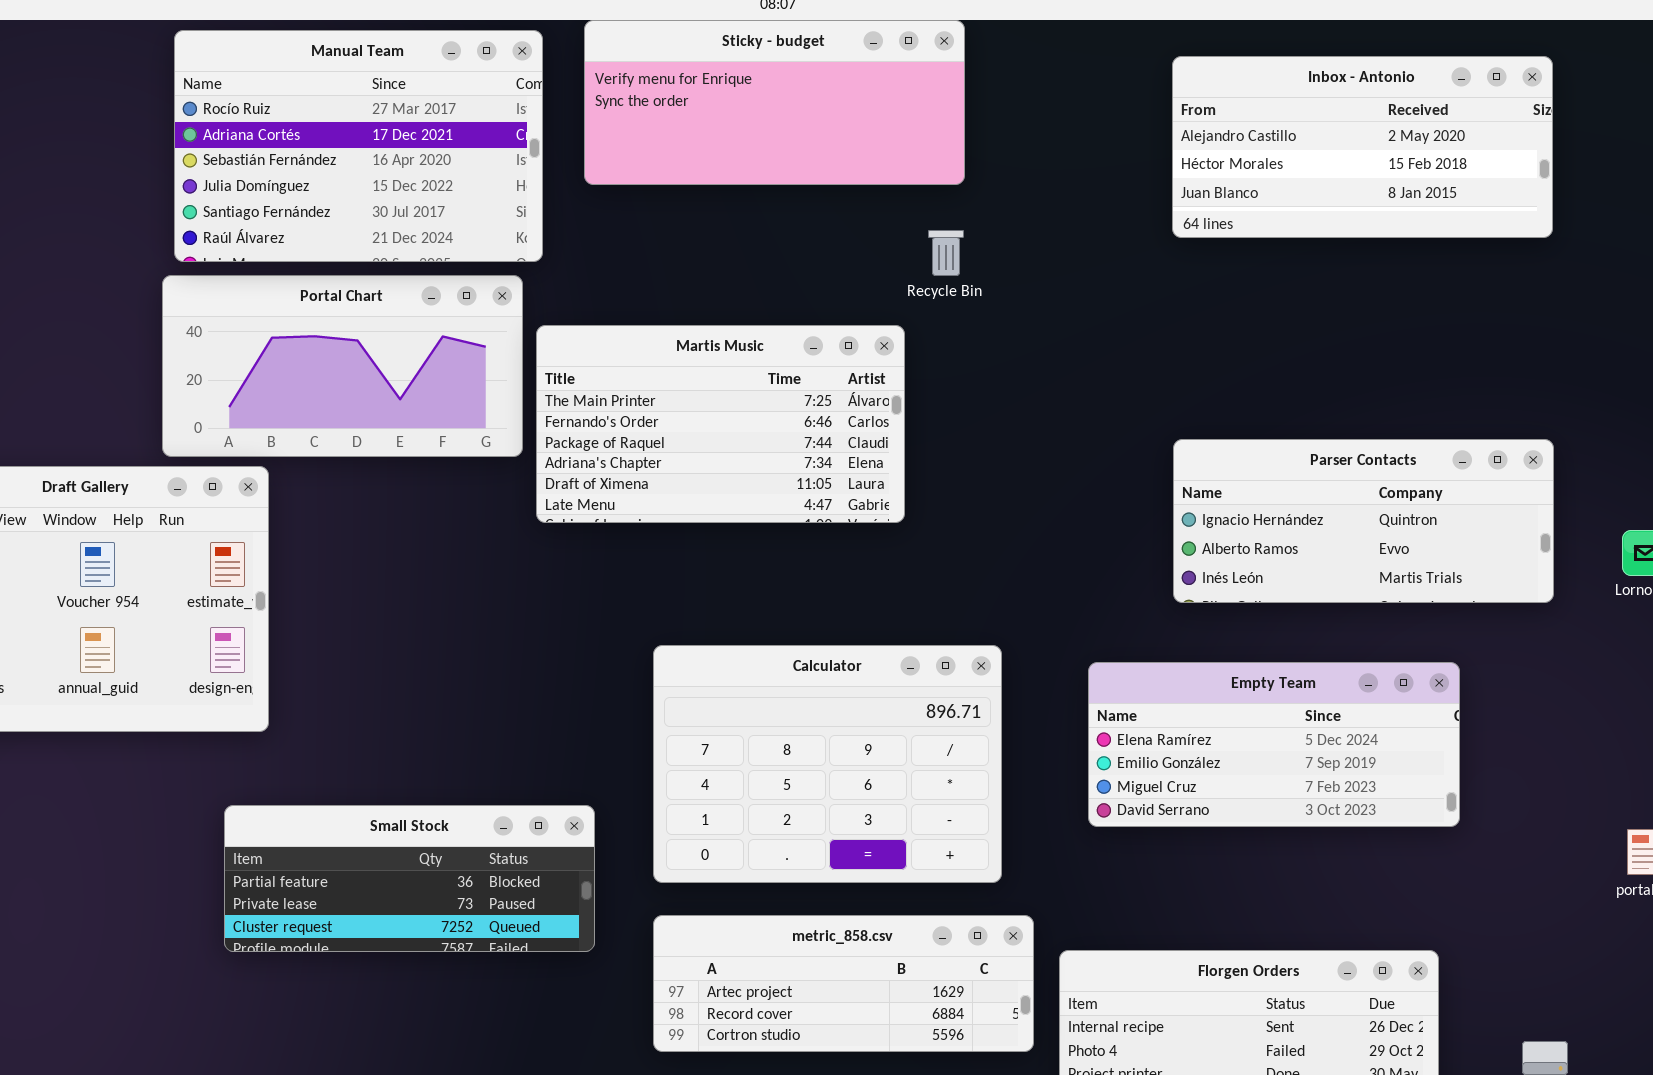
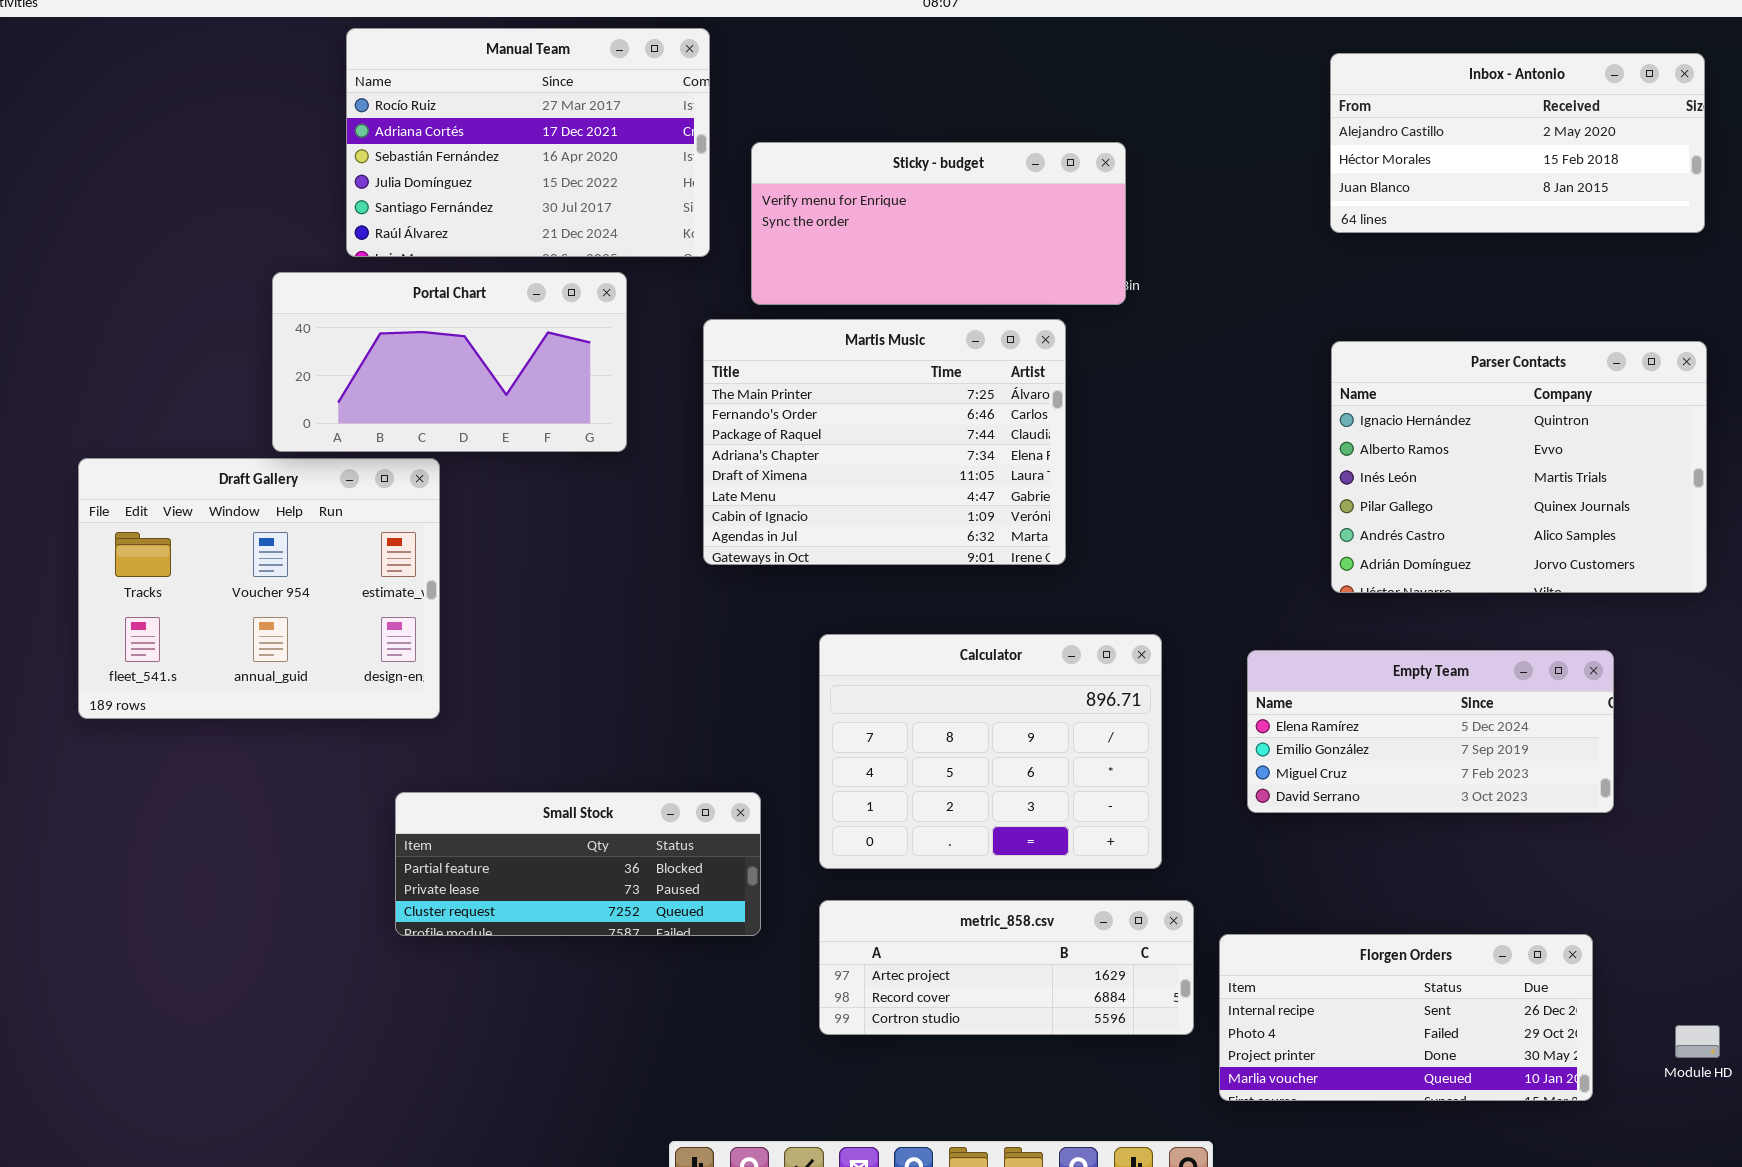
Sticky - budget: [584,20,965,185] -> [751,142,1126,305], moved
Portal Chart: [162,275,523,457] -> [272,272,627,452], moved
Martis Music: [536,325,905,523] -> [703,319,1066,565], resized
Parser Contacts: [1173,439,1554,603] -> [1331,341,1707,593], resized

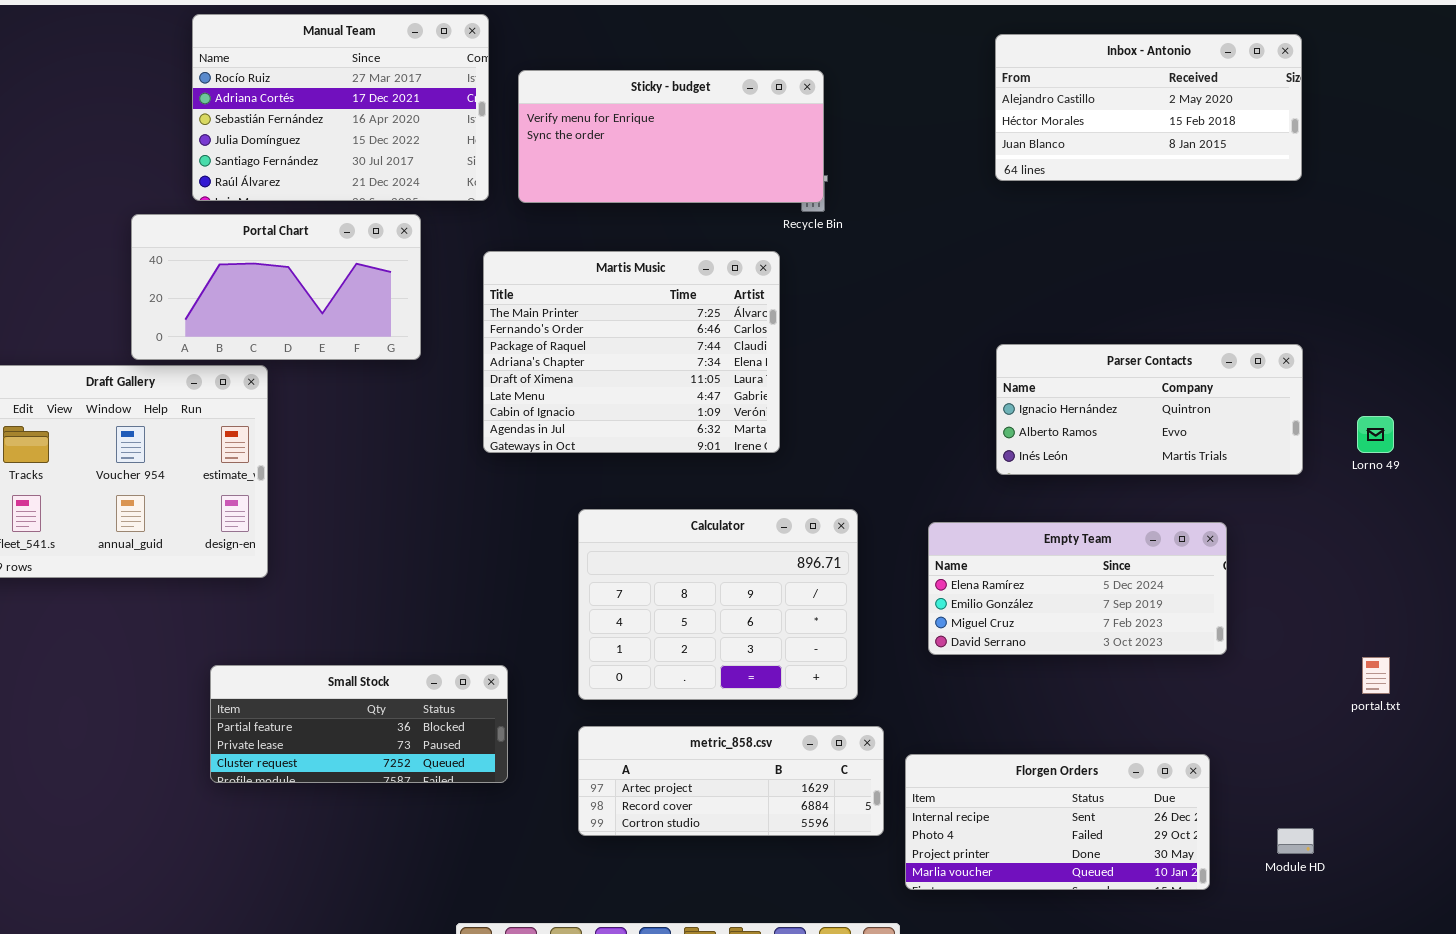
Sticky - budget: [751,142,1126,305] -> [518,70,824,203], moved
Parser Contacts: [1331,341,1707,593] -> [996,344,1303,475], resized
Small Stock: [395,792,761,936] -> [210,665,508,783], moved

